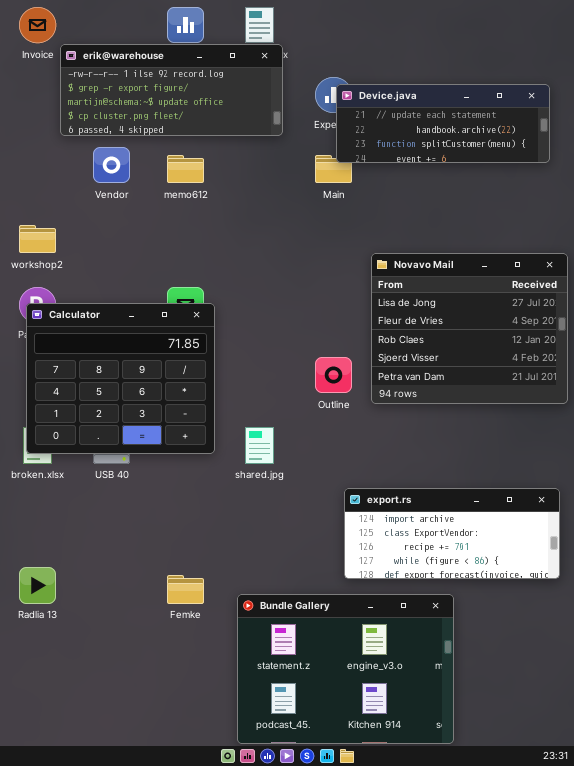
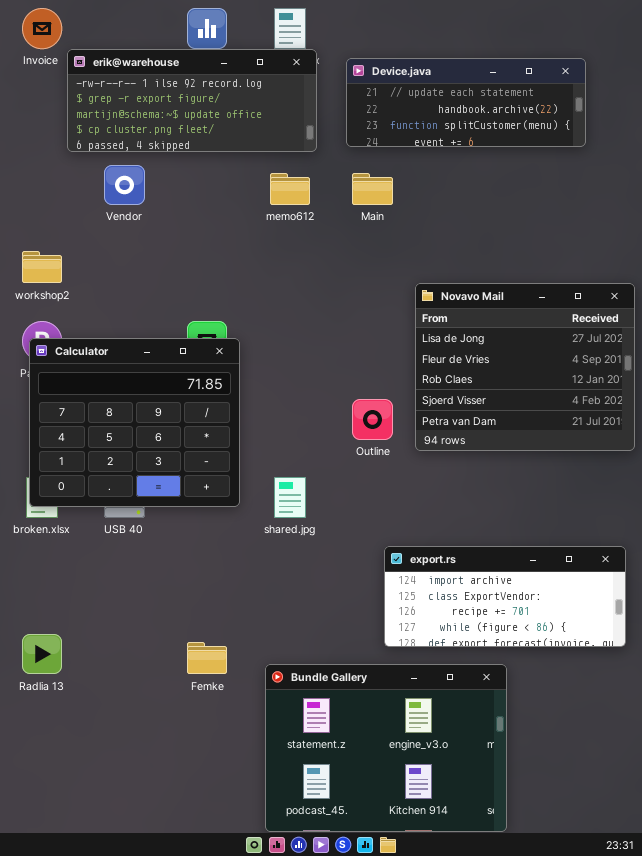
Device.java: [336,84,550,163] -> [346,58,586,147], moved
memo612: [167,155,204,183] -> [270,173,310,205], moved

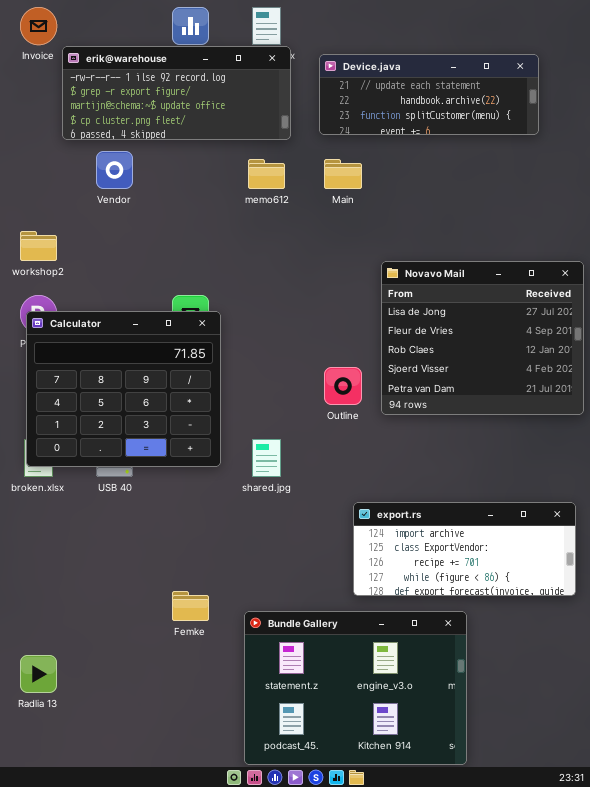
Radlia 13: [22,634,62,674] -> [20,655,57,693], moved

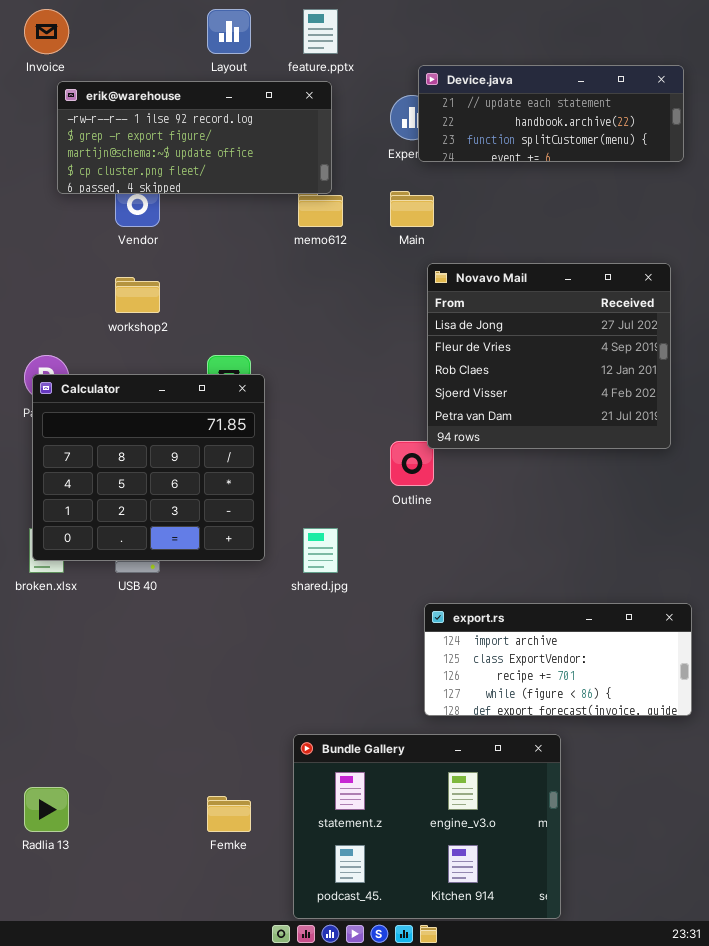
erik@warehouse: [62,46,291,140] -> [57,81,332,194], moved
Device.java: [319,54,539,135] -> [418,65,684,162], moved
workshop2: [20,231,57,261] -> [115,277,160,313], moved
Novavo Mail: [381,261,584,415] -> [427,263,671,449], moved
Femke: [172,591,209,621] -> [207,796,251,832], moved

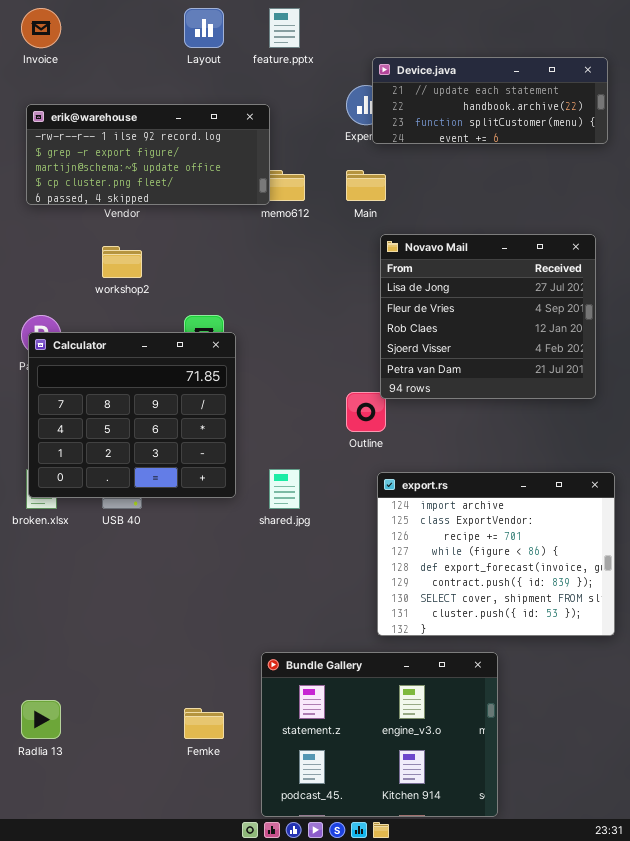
erik@warehouse: [57,81,332,194] -> [26,104,270,205], moved
export.rs: [424,603,692,716] -> [377,472,615,636], resized

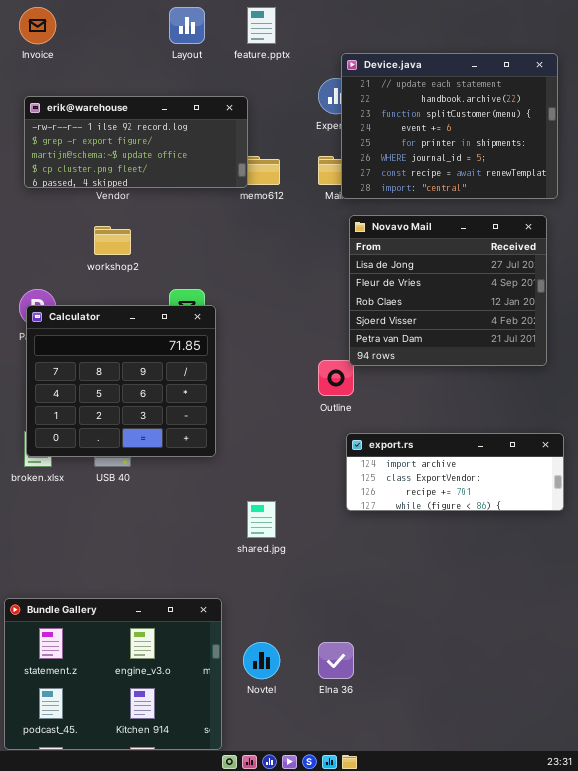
Device.java: [372,57,608,144] -> [341,53,558,199], resized
shared.jpg: [269,469,300,509] -> [247,501,276,538], moved
export.rs: [377,472,615,636] -> [346,433,564,511], resized
Bundle Gallery: [261,652,498,817] -> [4,598,222,750], moved

